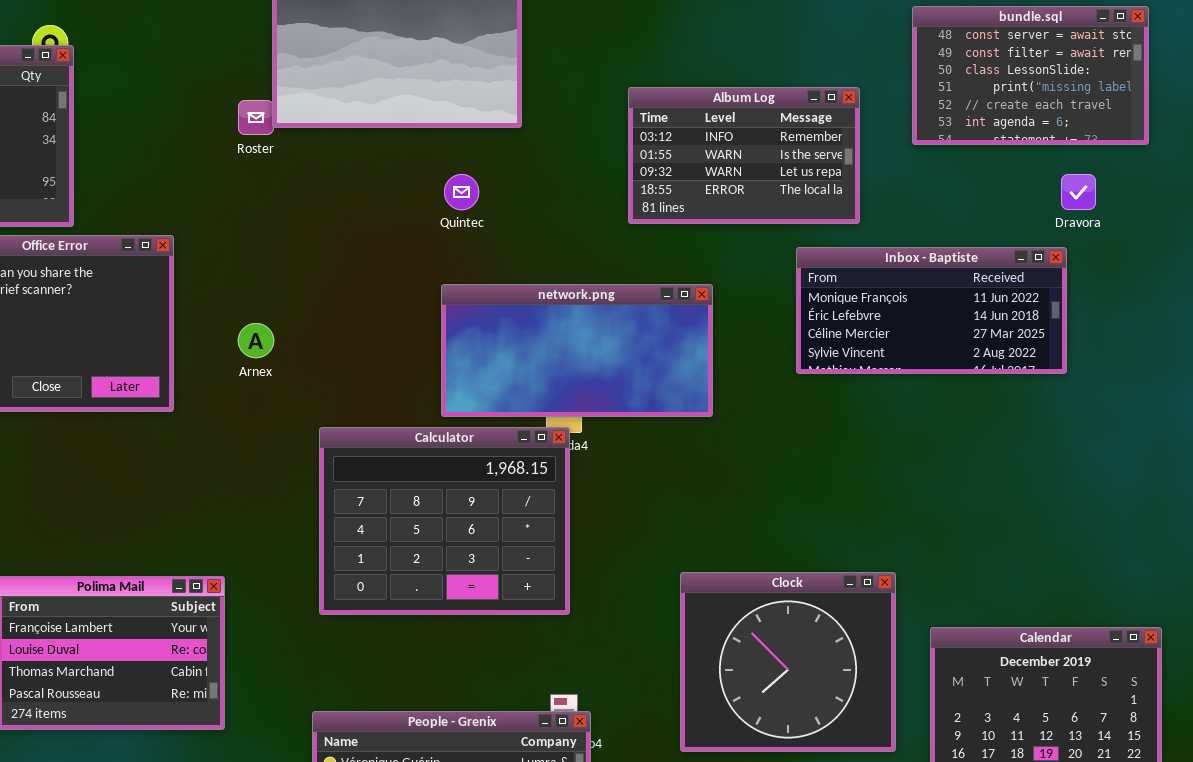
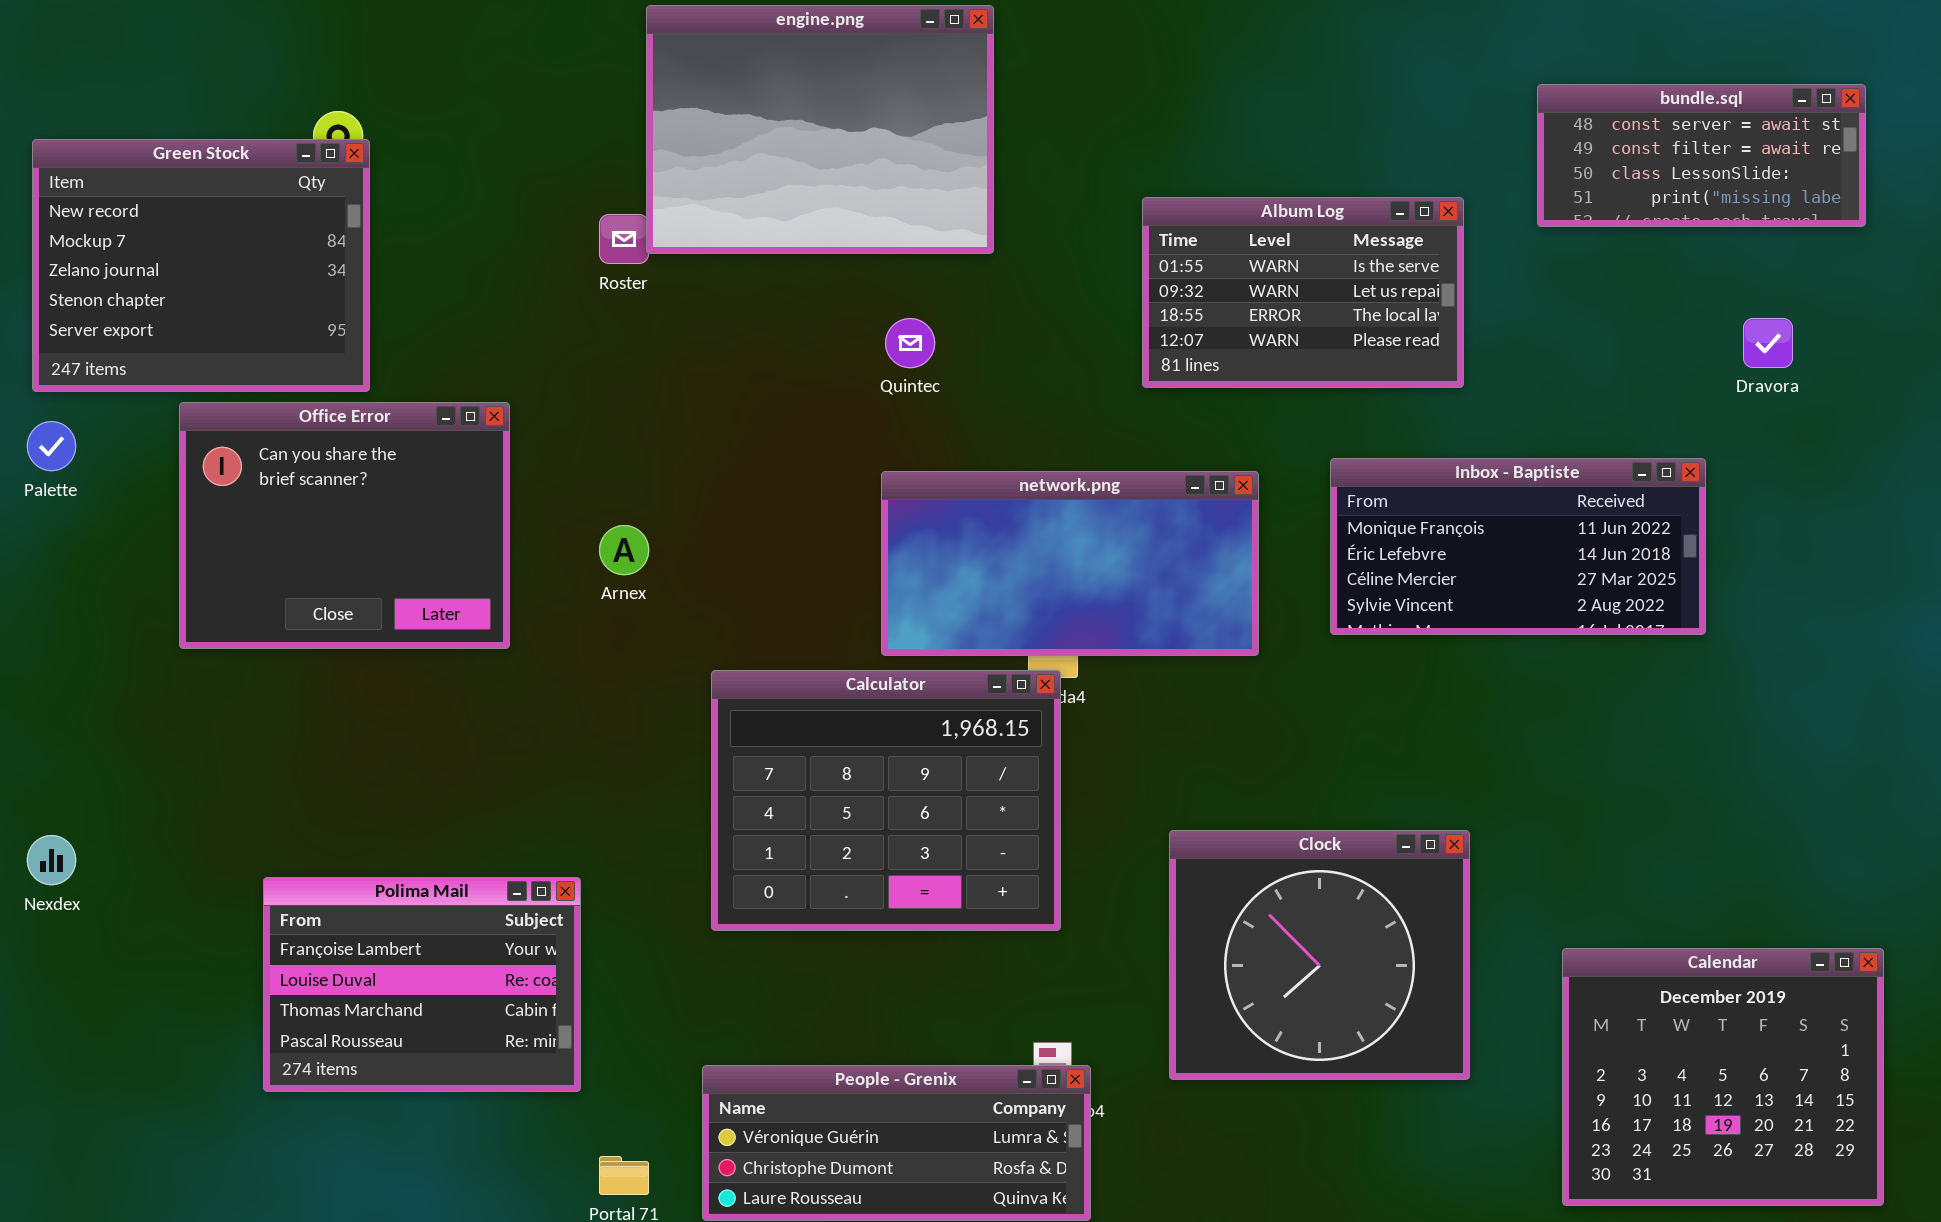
bundle.sql: [912,6,1149,145] -> [1537,84,1866,227], resized
Album Log: [628,87,860,224] -> [1142,197,1464,388], scrolled down 1 row
Inbox - Baptiste: [796,247,1067,374] -> [1330,458,1706,635], moved
Clock: [680,572,896,752] -> [1169,830,1470,1080], moved

